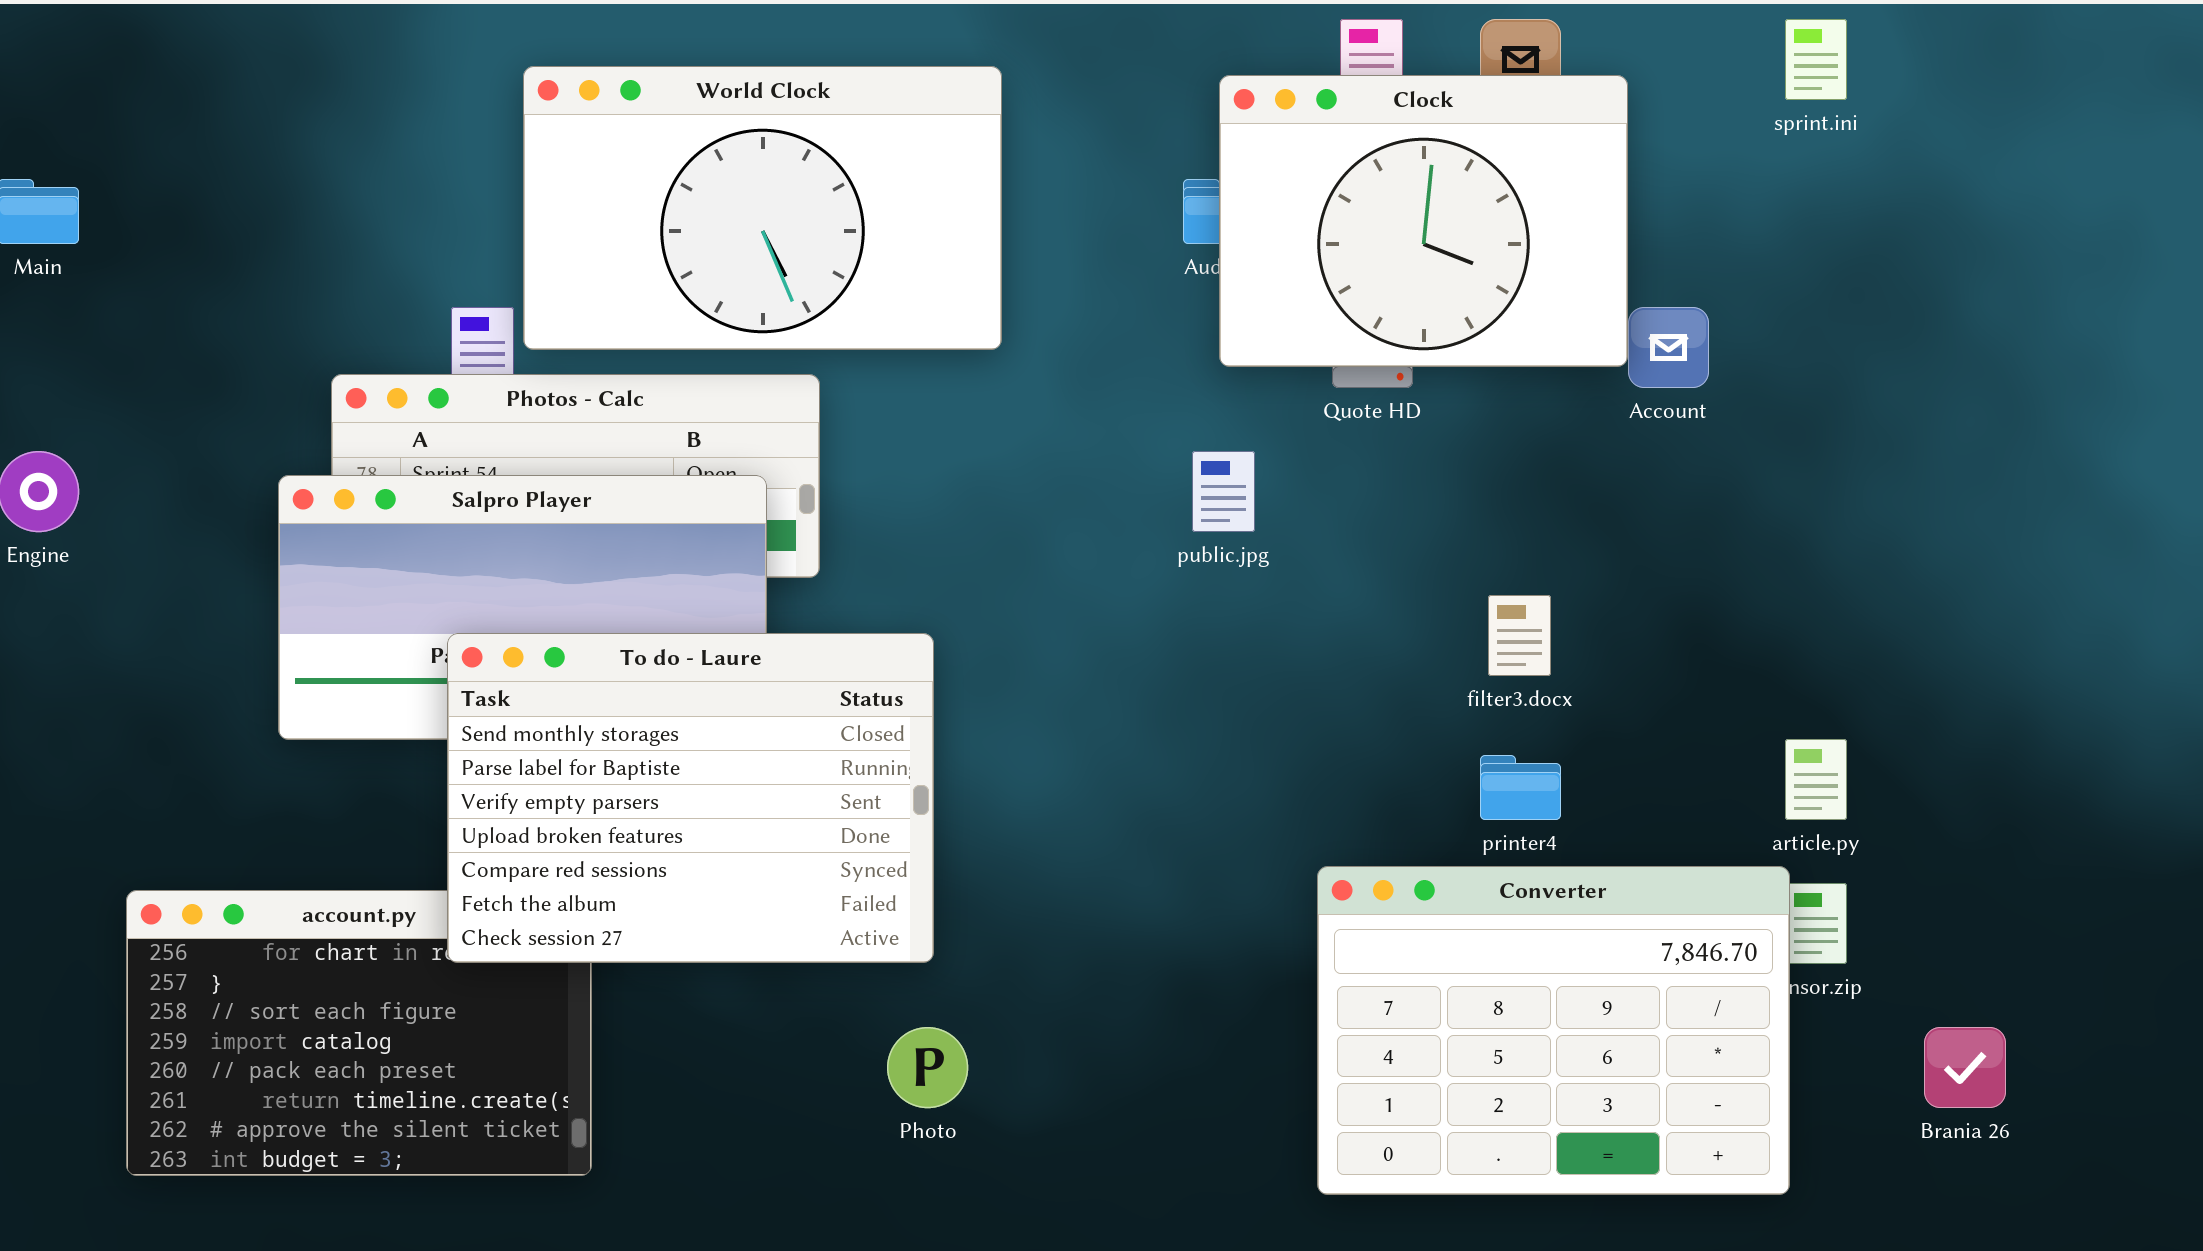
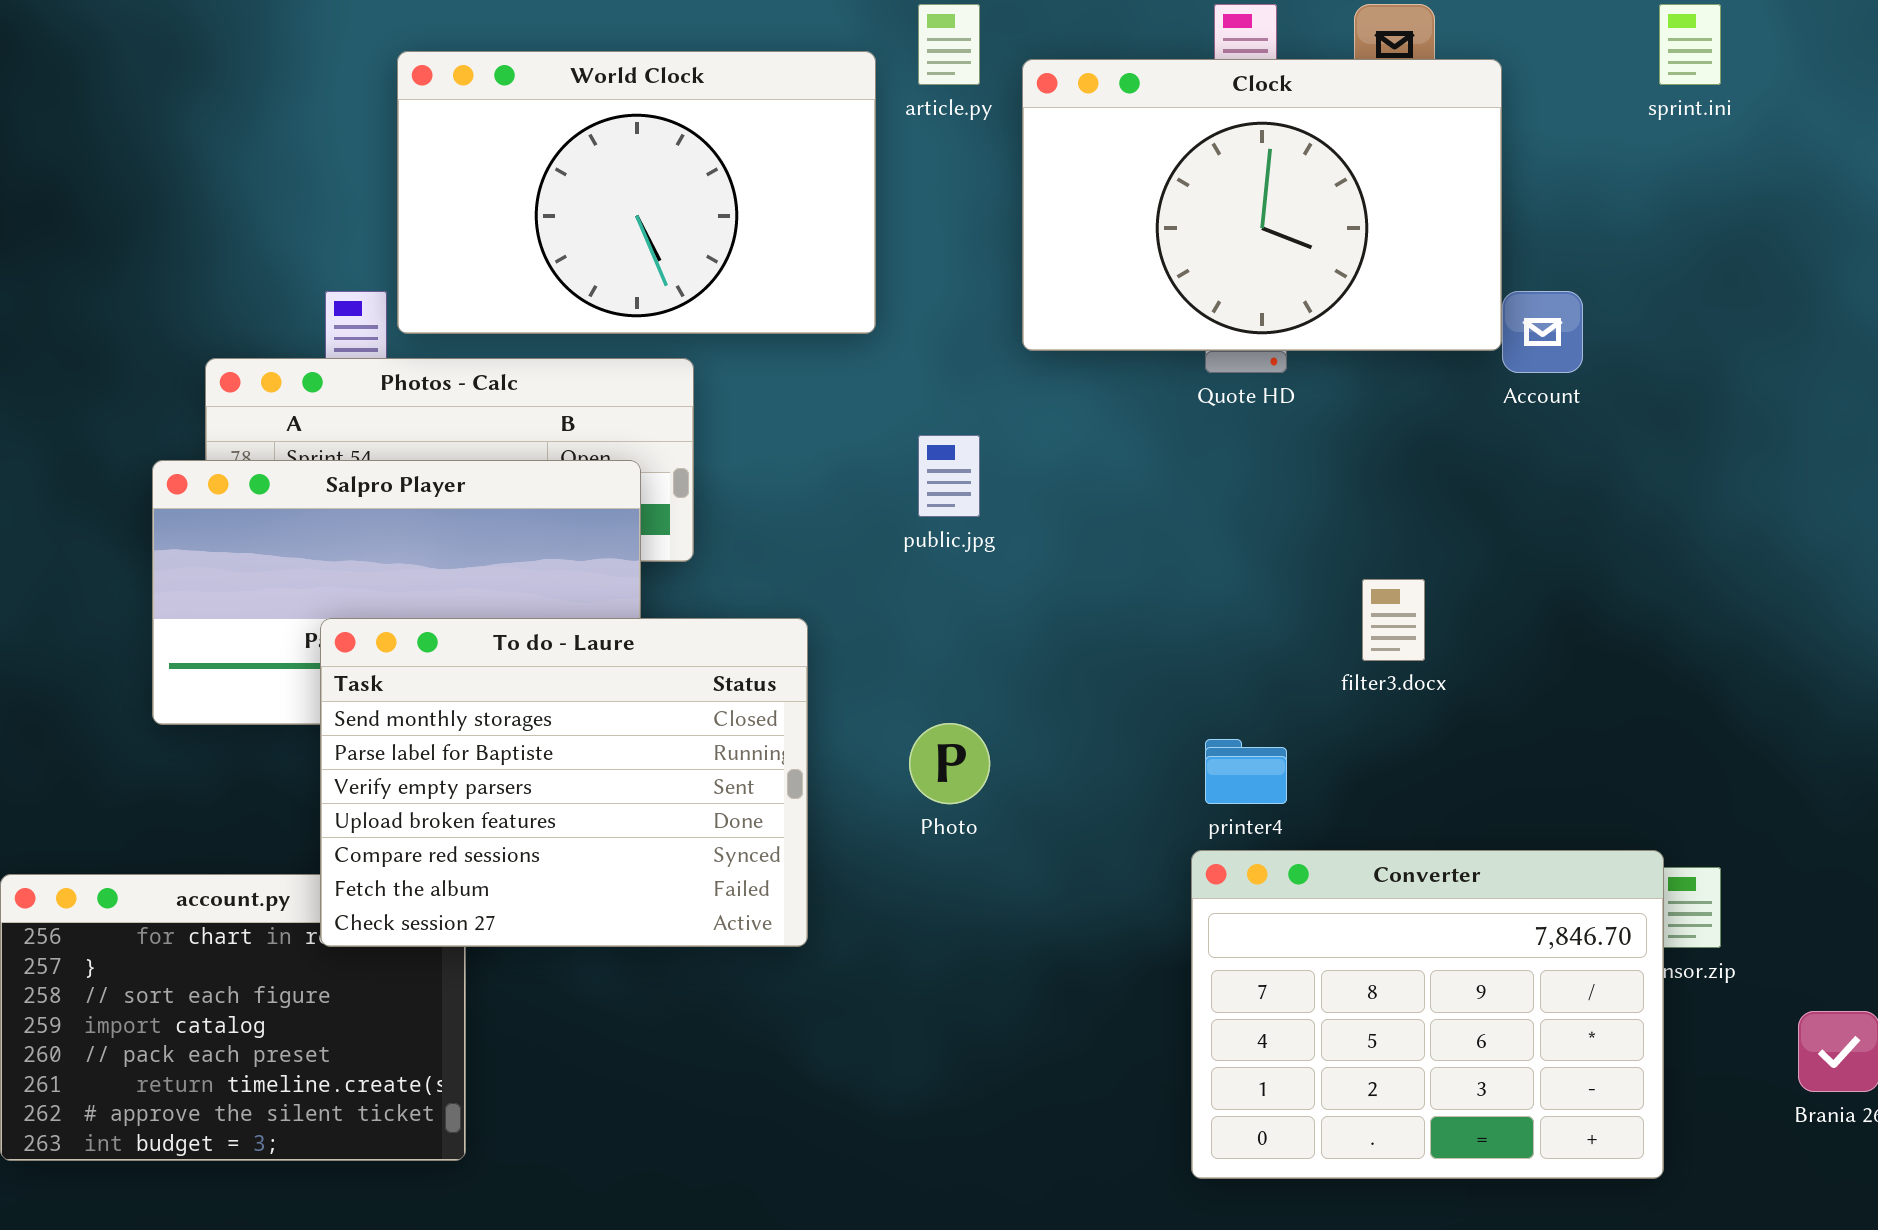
Clock: [1219,75,1628,367] -> [1022,59,1502,351], resized
public.jpg: [1192,451,1255,532] -> [918,435,980,517], moved
article.py: [1785,739,1847,820] -> [918,4,980,85], moved
printer4: [1480,755,1561,820] -> [1205,739,1287,804], moved
Photo: [887,1027,968,1108] -> [909,723,990,804], moved

